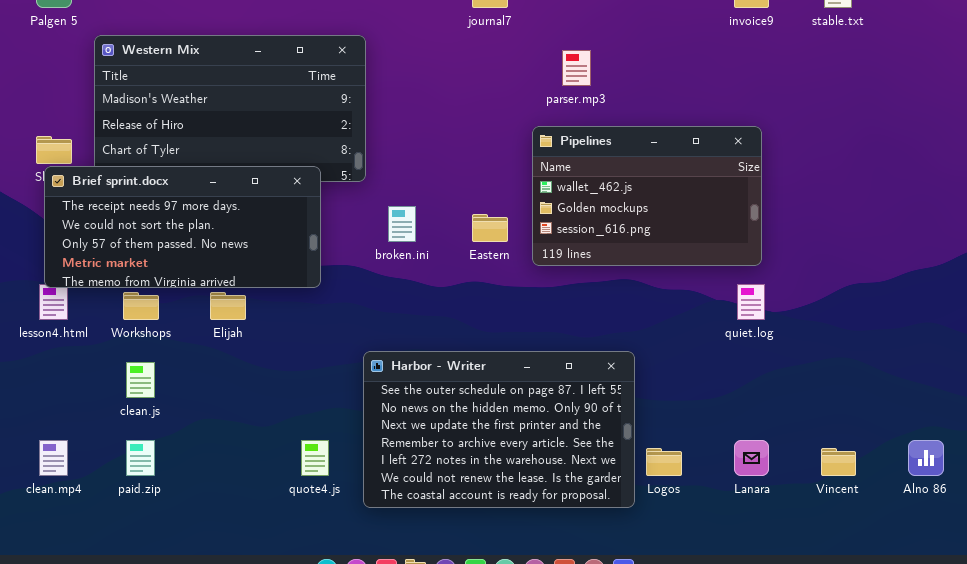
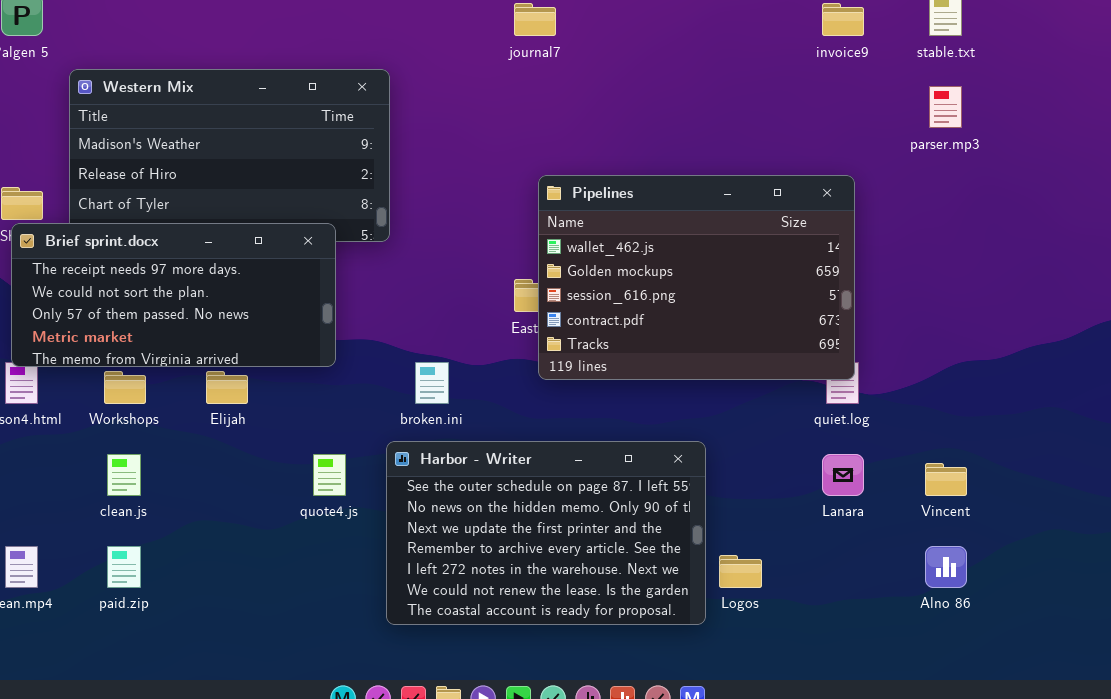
parser.mp3: [562,50,591,86] -> [929,86,962,128], moved
Pipelines: [532,126,762,266] -> [538,175,855,380], resized
broken.ini: [388,206,416,242] -> [415,362,449,404], moved
quote4.js: [301,440,329,476] -> [313,454,346,496], moved
Lanara: [734,440,769,476] -> [822,454,864,496], moved
Alno 86: [908,440,944,476] -> [925,546,967,588], moved
Vincent: [821,448,856,476] -> [925,463,967,496], moved

